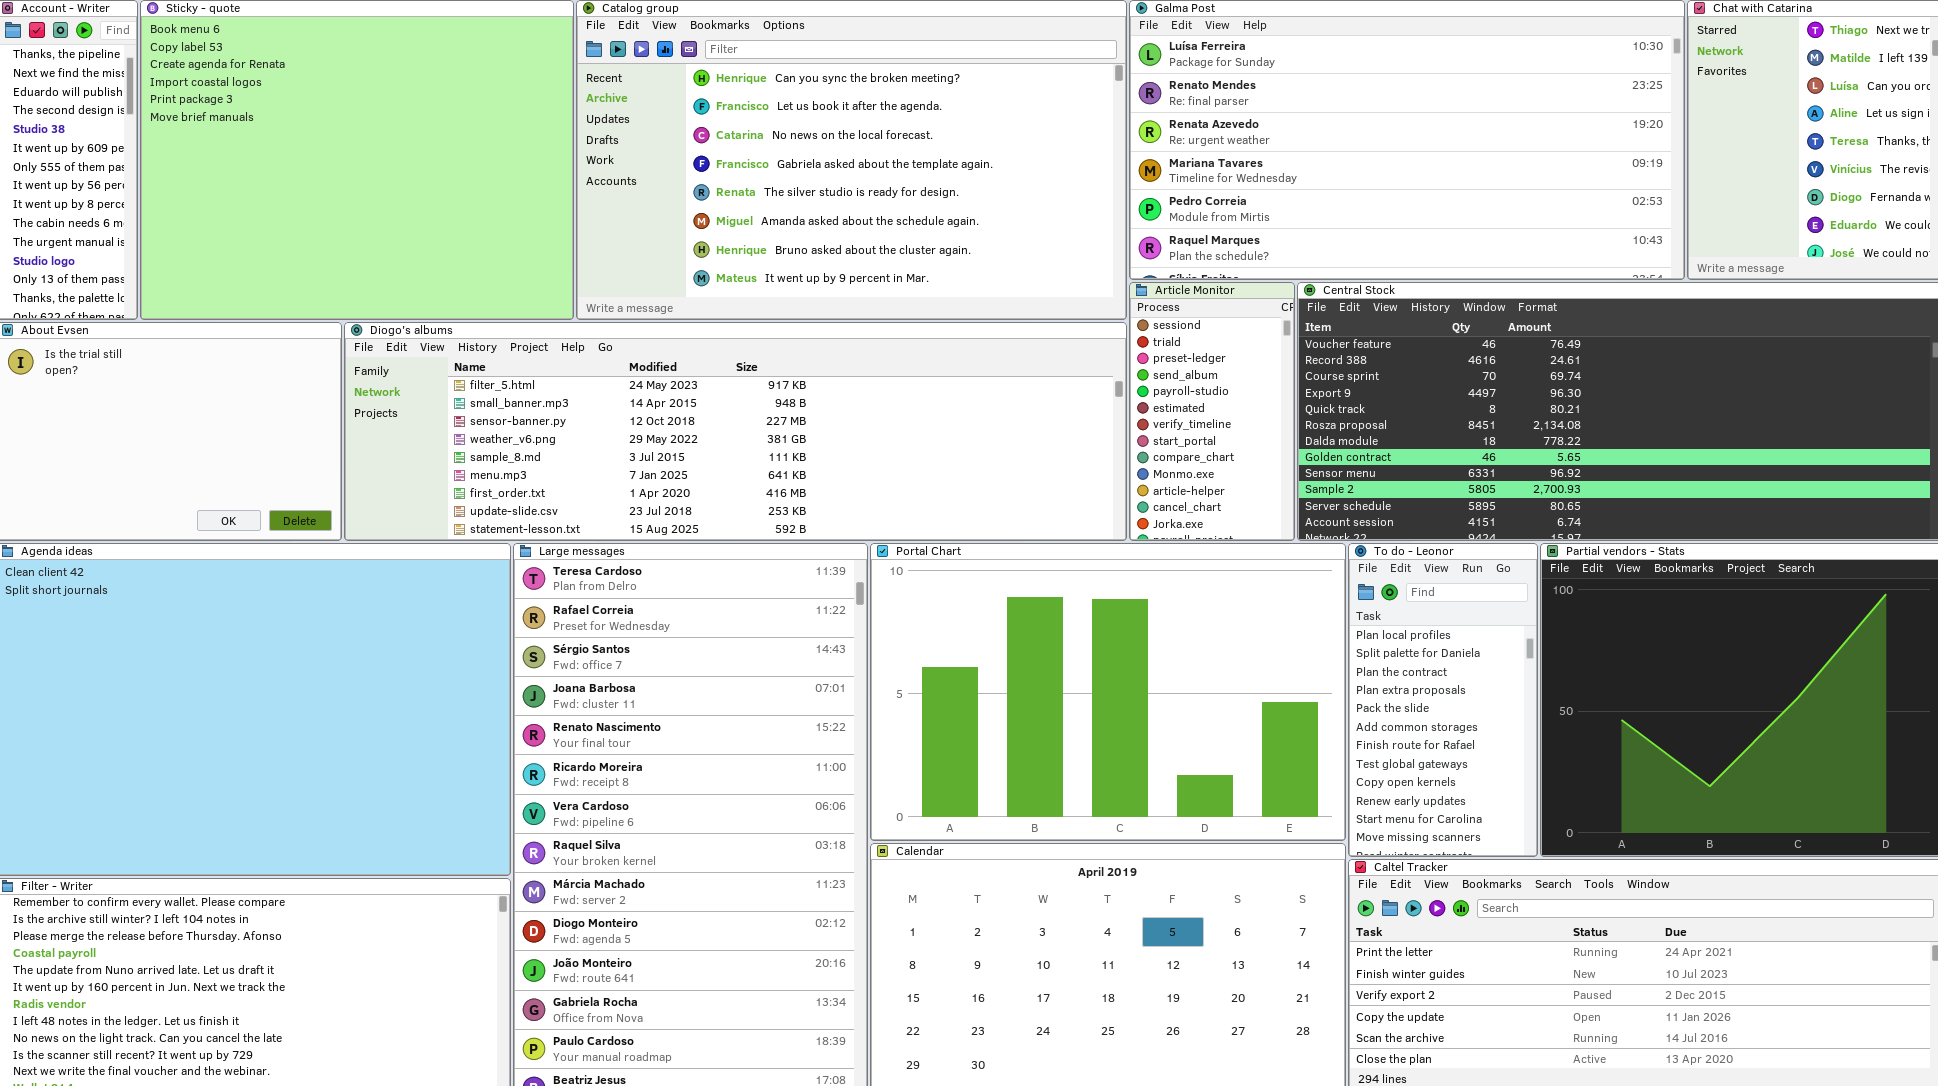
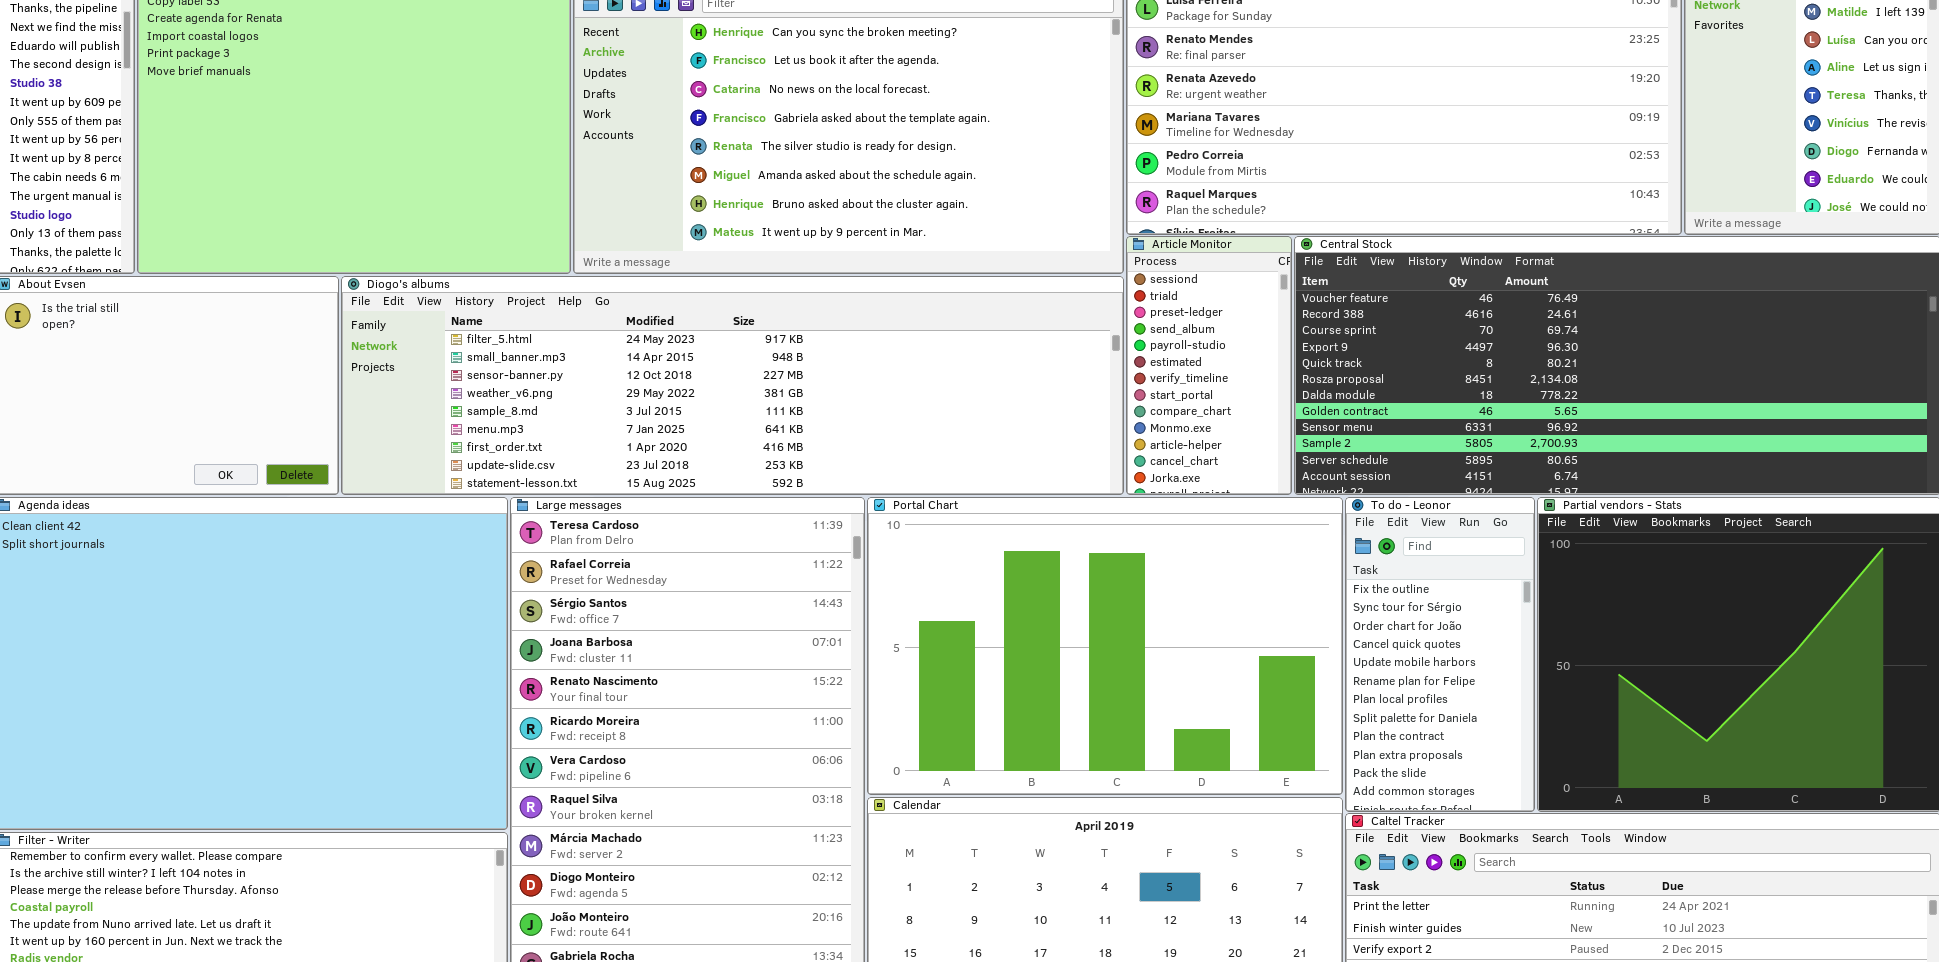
To do - Leonor: [1348,543,1538,857] -> [1345,497,1535,812], scrolled up 6 rows

